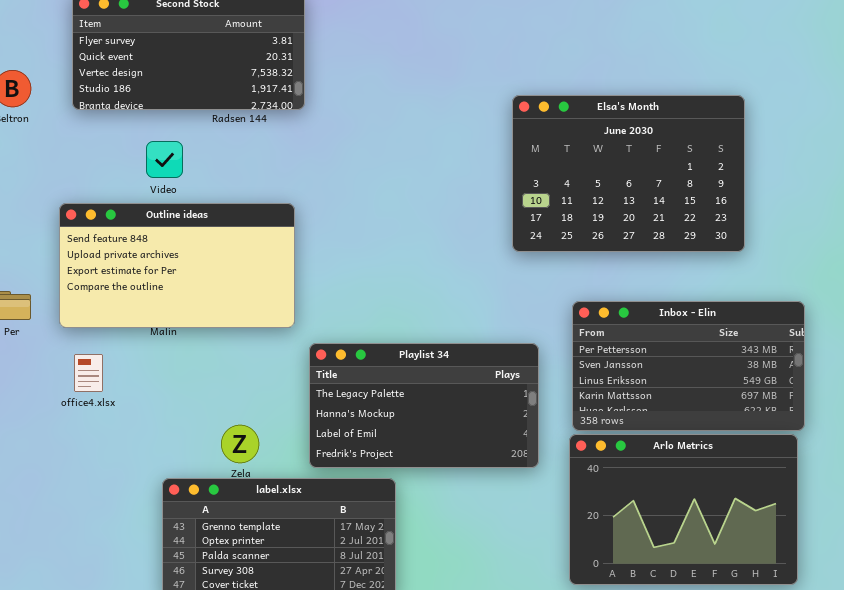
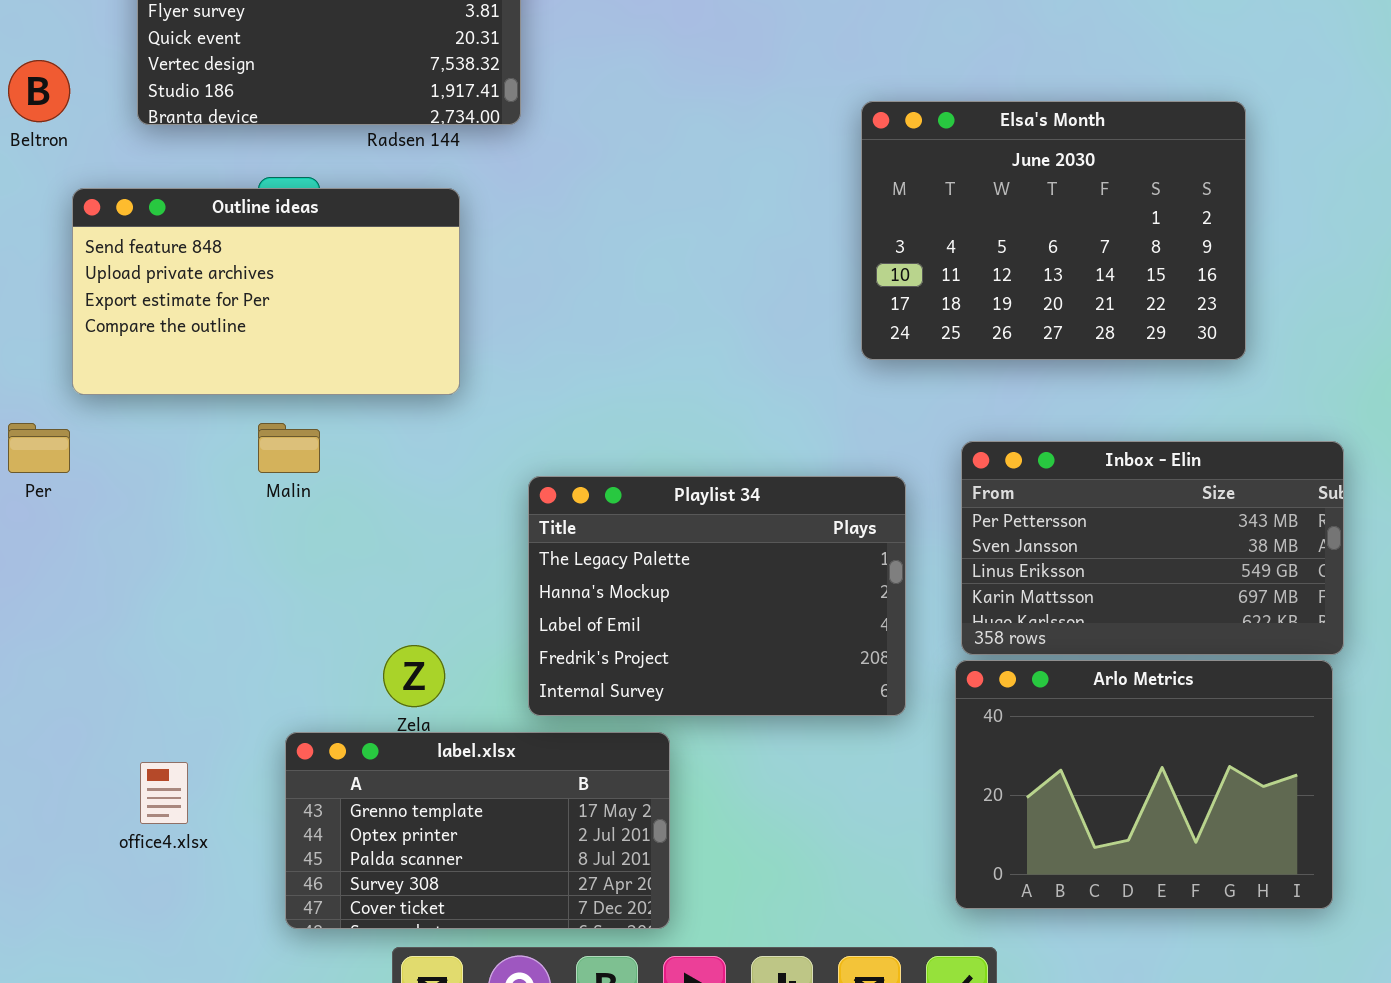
Outline ideas: [59,203,295,328] -> [72,188,460,395], moved
Playlist 34: [309,343,539,468] -> [528,476,906,716], resized
office4.xlsx: [74,354,103,392] -> [140,762,188,824], moved

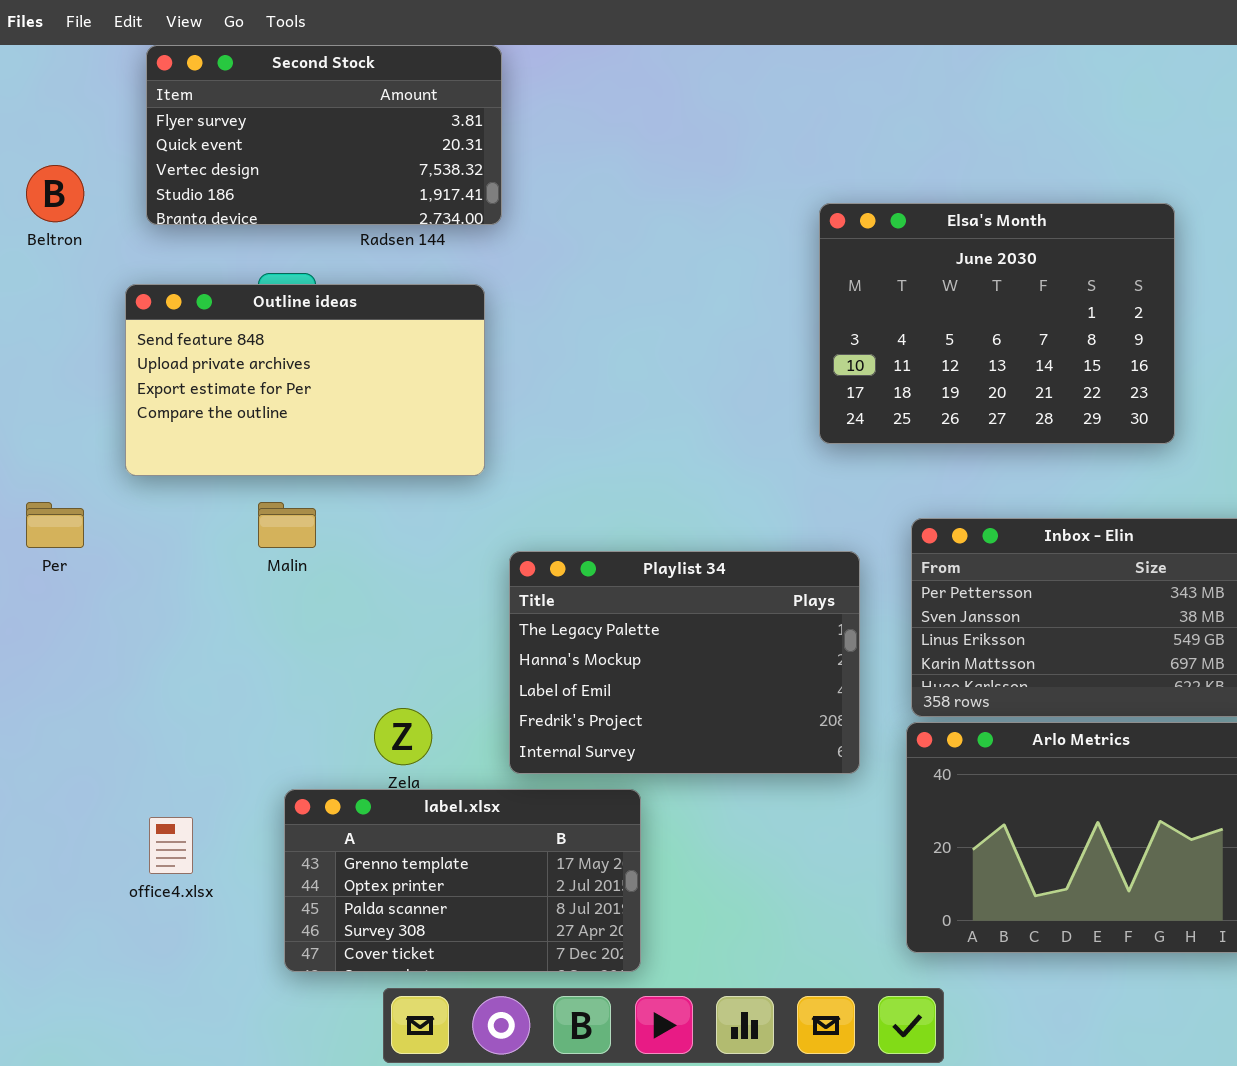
Outline ideas: [72,188,460,395] -> [125,284,485,476], moved

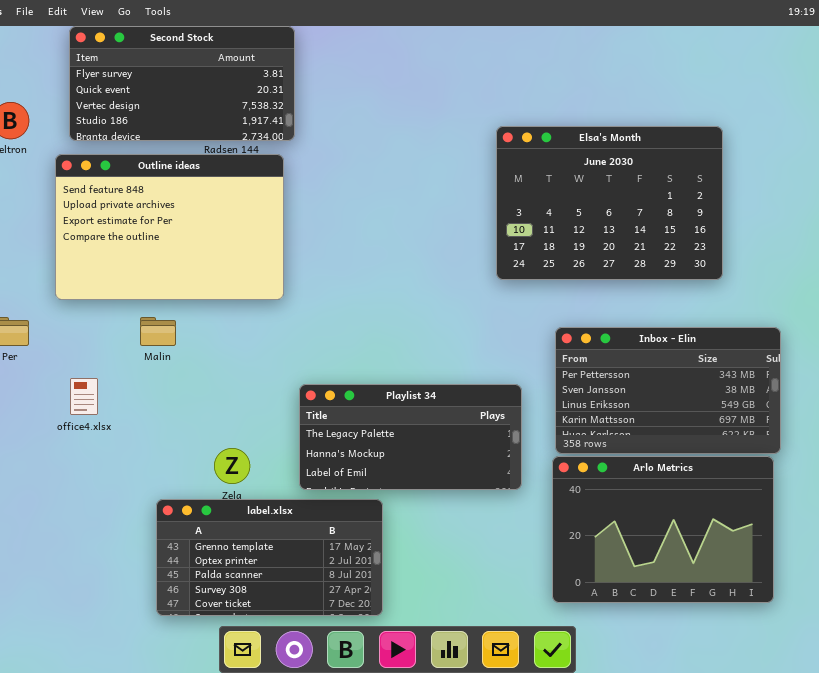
Outline ideas: [125,284,485,476] -> [55,154,284,300], resized
Playlist 34: [509,551,860,774] -> [299,384,522,490], resized
office4.xlsx: [149,817,193,874] -> [70,378,98,415], moved

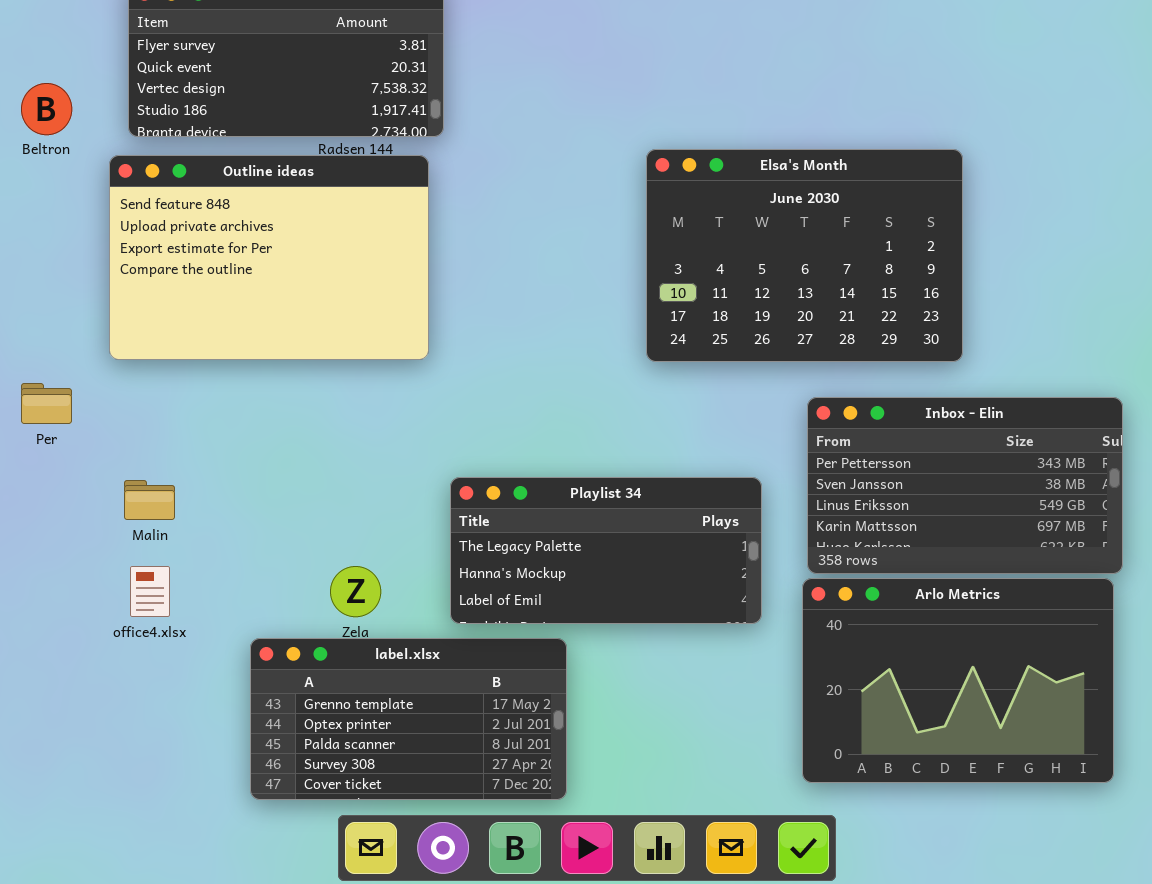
Elsa's Month: [496,126,723,280] -> [646,149,963,362], moved
Malin: [140,317,176,346] -> [124,480,175,520], moved
office4.xlsx: [70,378,98,415] -> [130,566,170,617], moved

